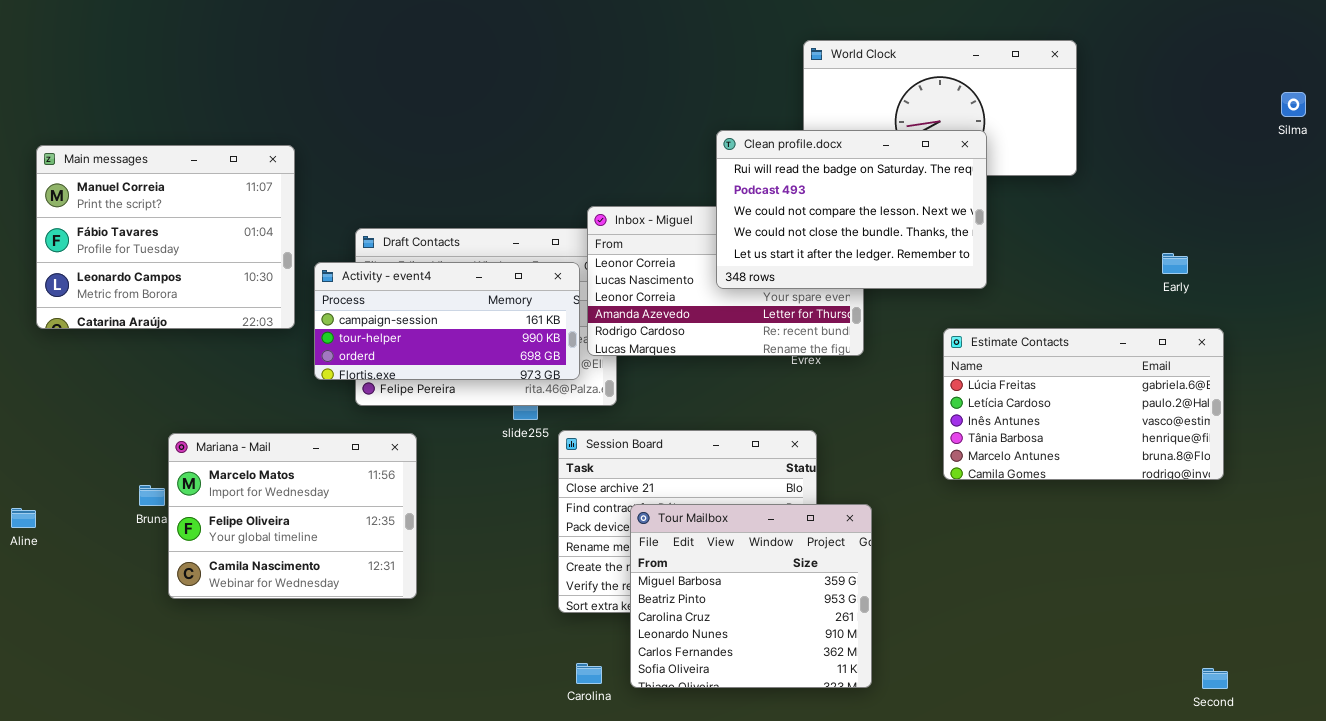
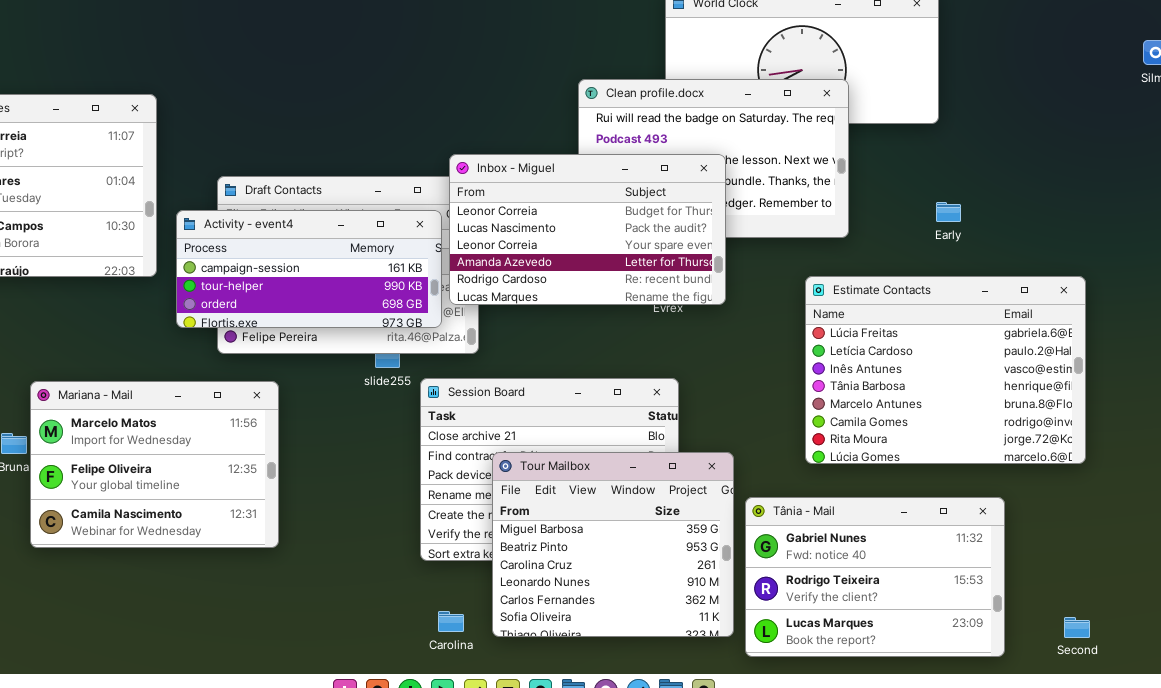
Inbox - Miguel: [587,206,864,356] -> [449,154,726,305], raised
Early: [1162,253,1188,274] -> [936,202,961,222], moved
Estimate Contacts: [943,328,1224,480] -> [805,276,1086,464], resized
Tânia - Mail: none -> [745,497,1005,657], opened

